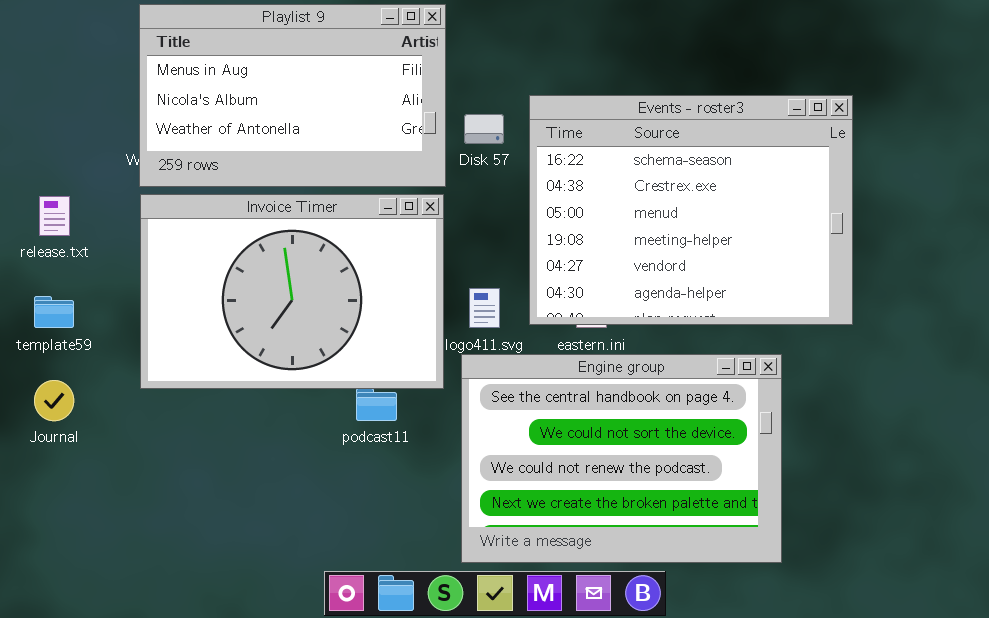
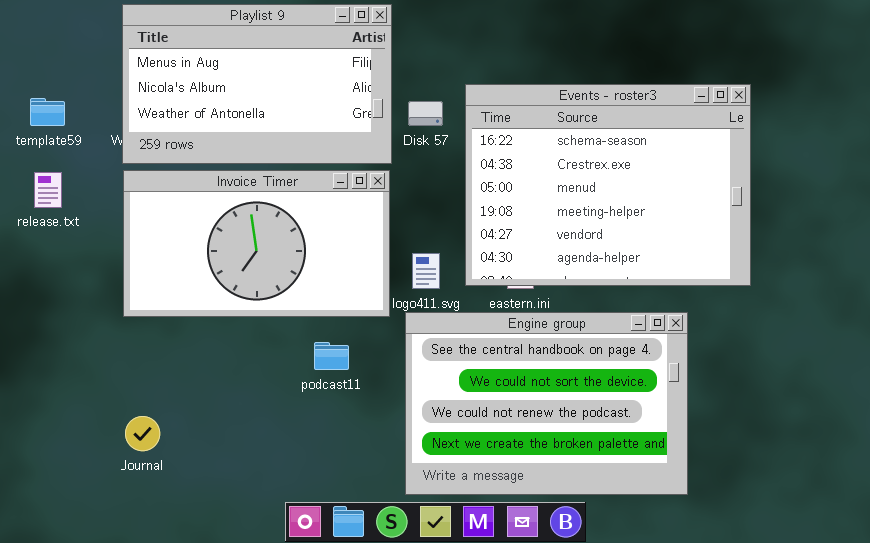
Invoice Timer: [140,194,444,389] -> [123,170,390,317], resized
template59: [34,296,74,328] -> [30,98,65,126], moved
Journal: [34,380,74,421] -> [125,416,160,451], moved

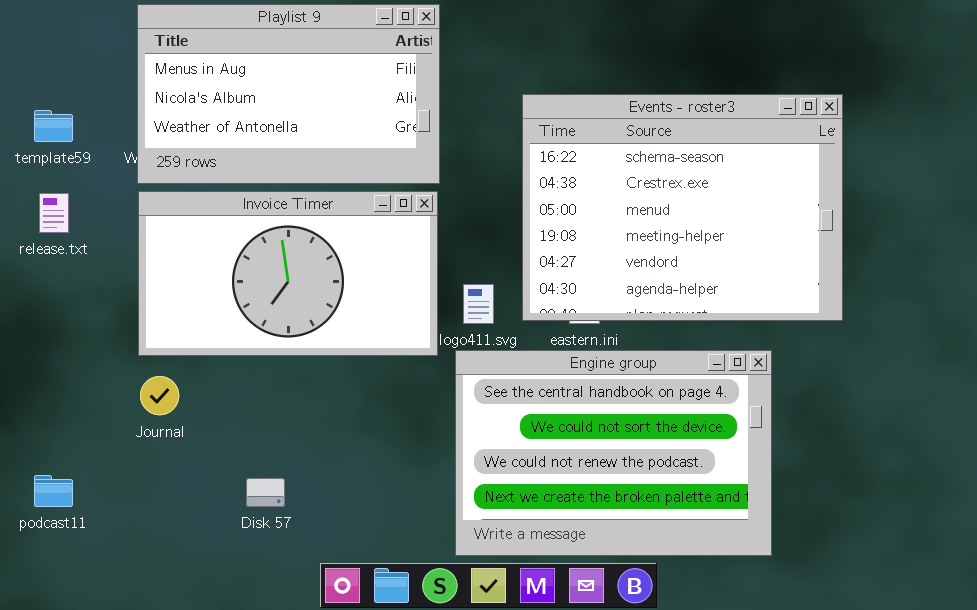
Disk 57: [408,101,443,126] -> [246,478,285,507], moved
podcast11: [314,342,349,370] -> [34,475,73,507], moved
Journal: [125,416,160,451] -> [140,376,179,415], moved

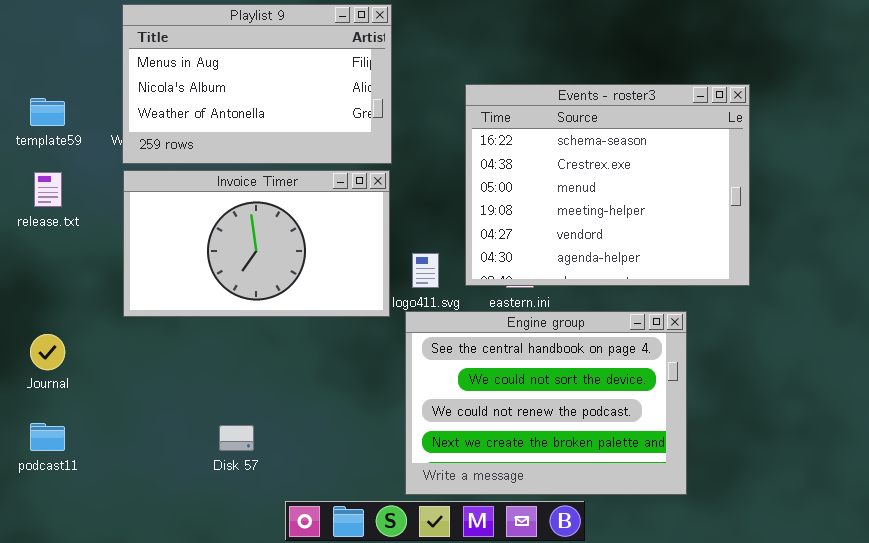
Journal: [140,376,179,415] -> [30,334,65,370], moved

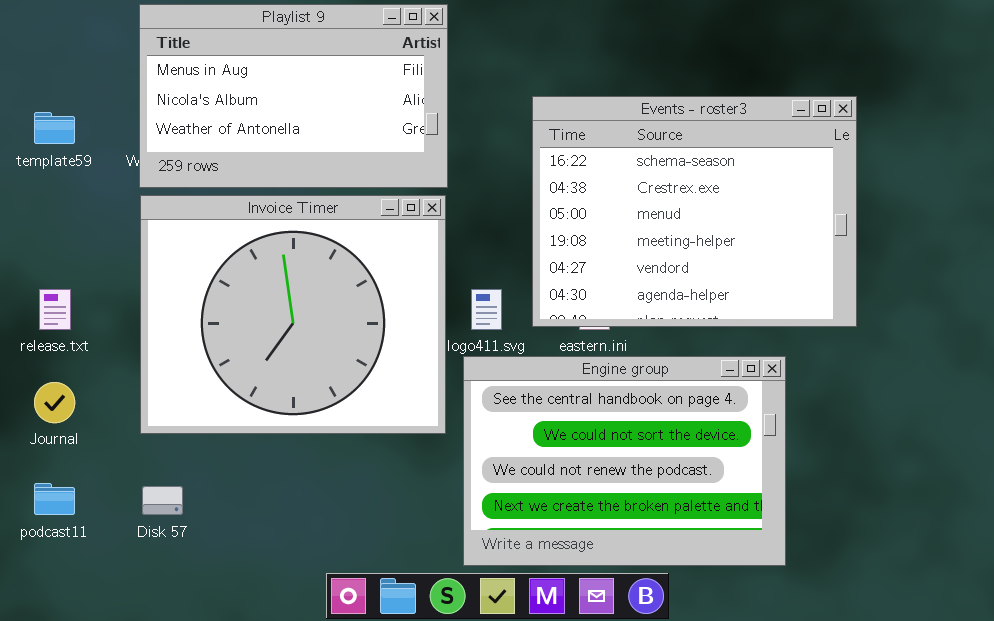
Invoice Timer: [123,170,390,317] -> [140,195,446,434], resized
release.txt: [34,172,62,207] -> [39,289,71,330], moved
Disk 57: [219,425,254,451] -> [142,486,183,515], moved

